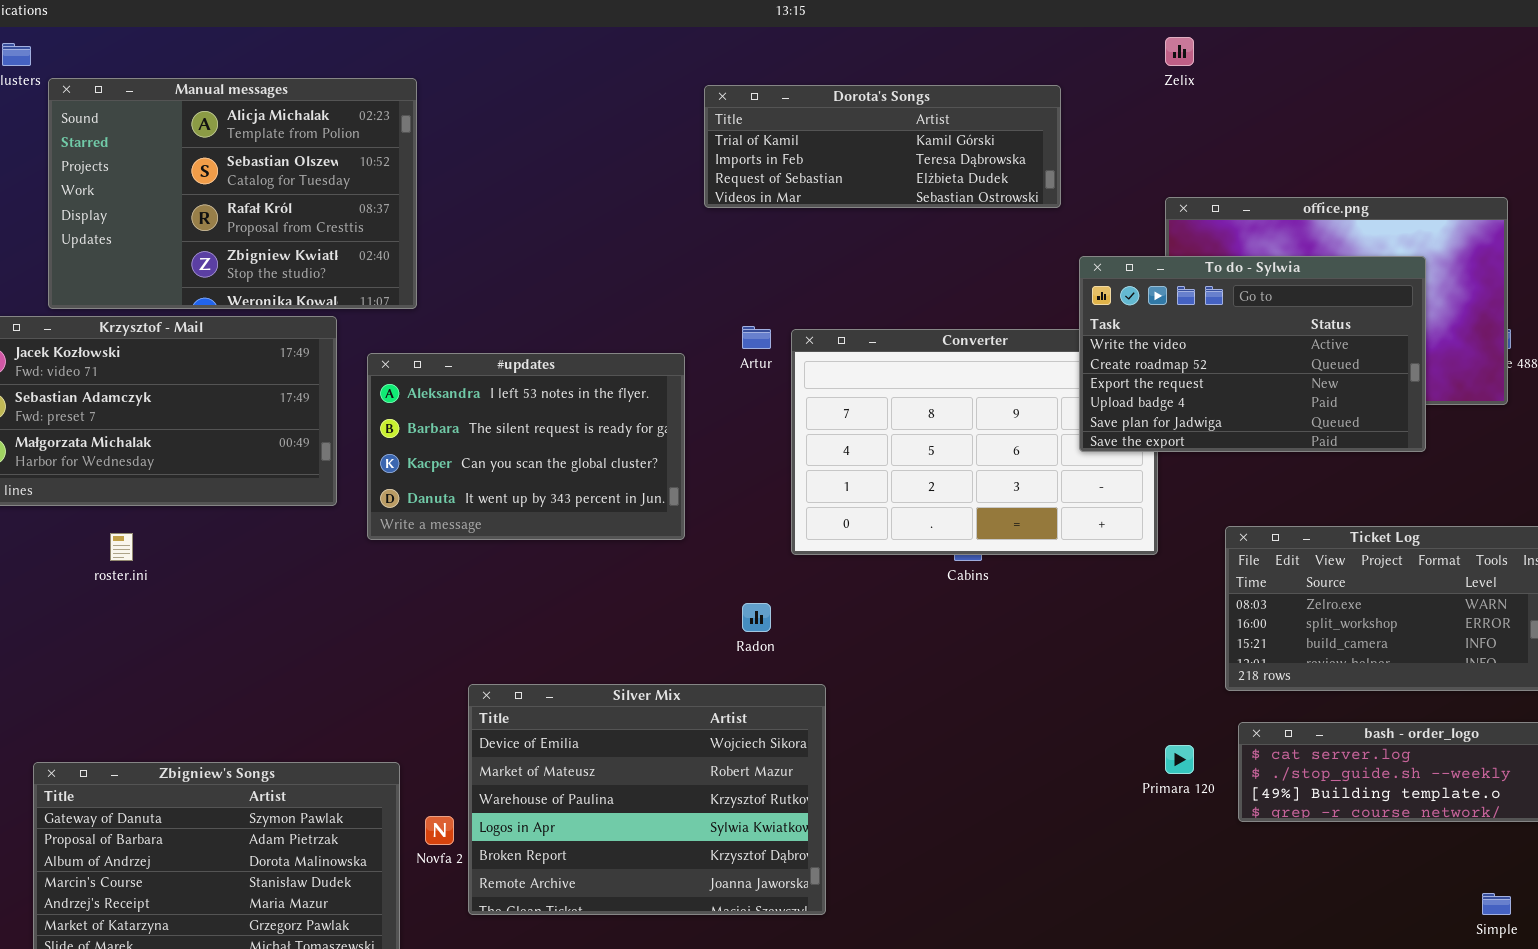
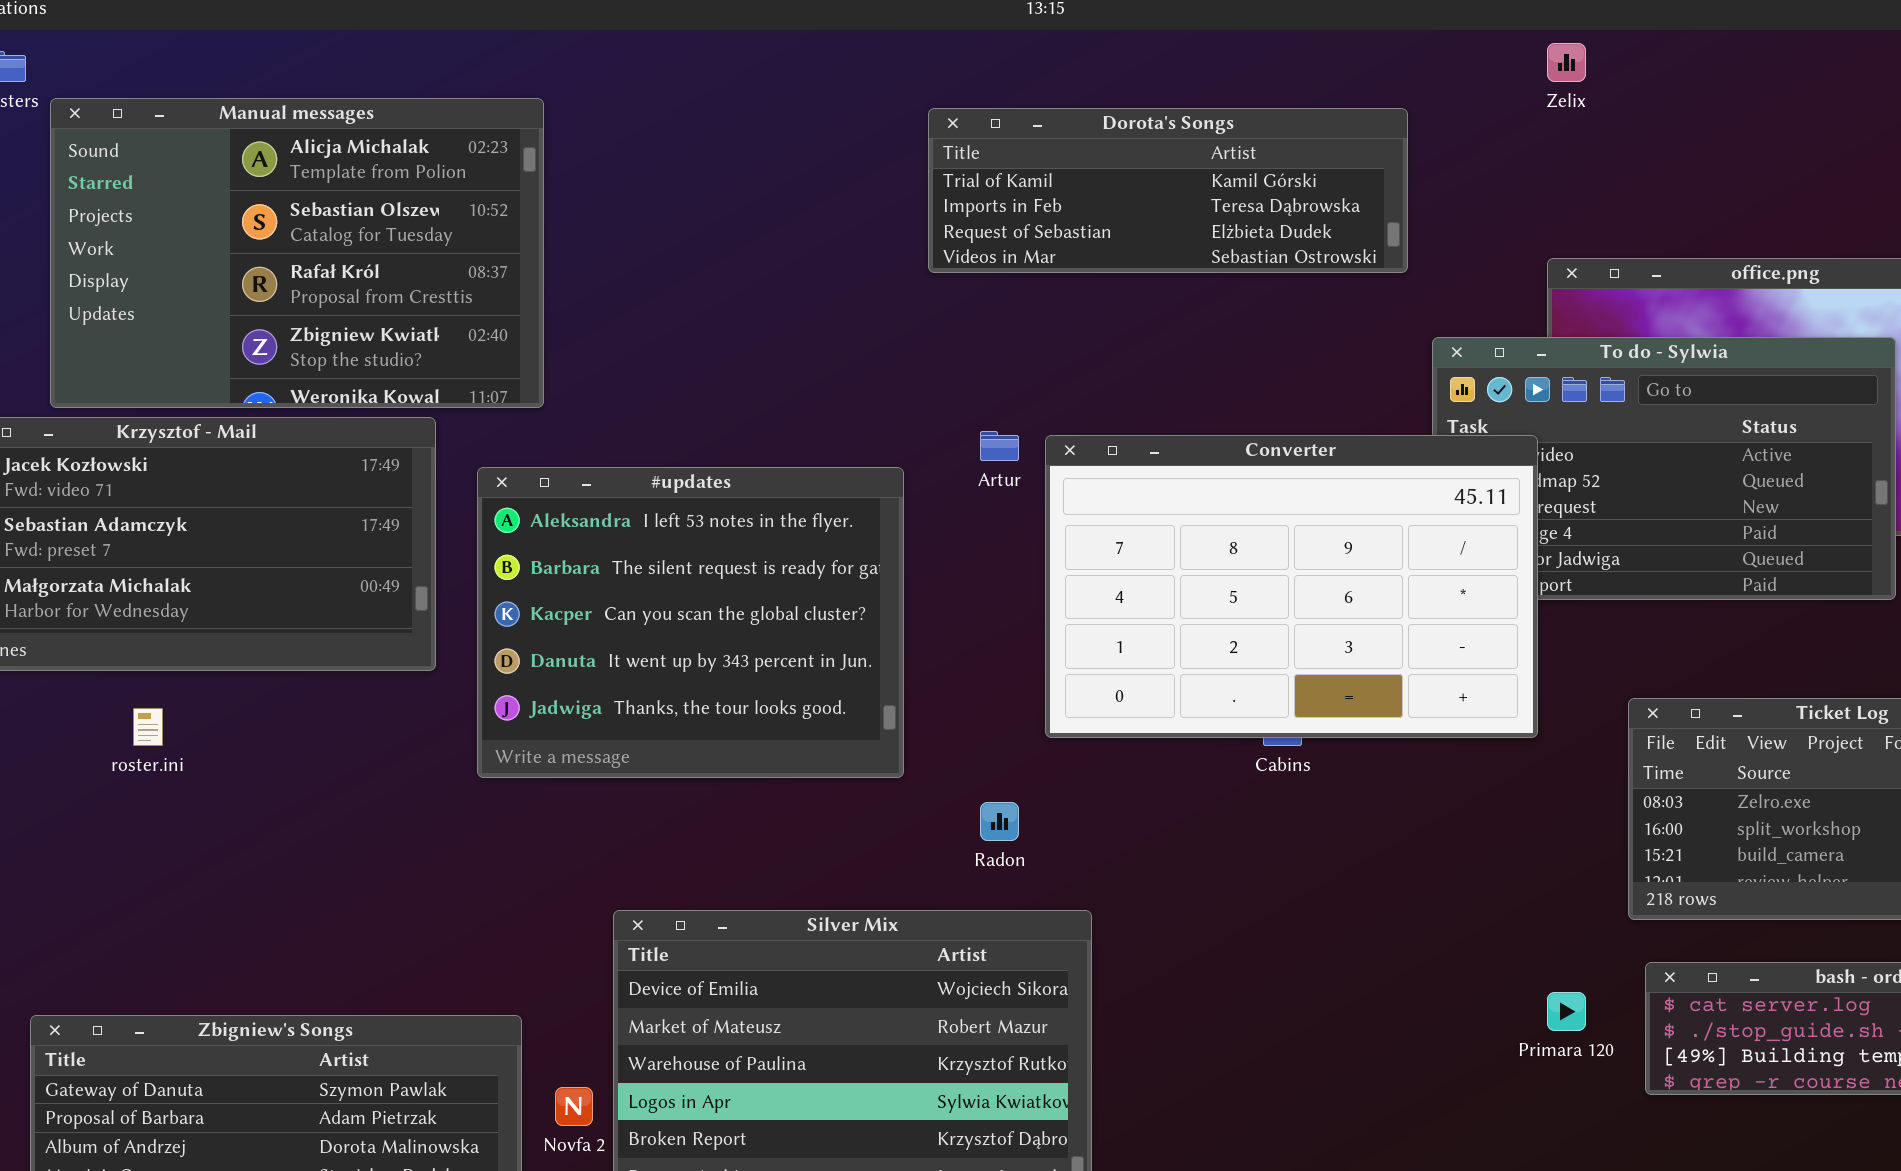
Converter: [791,329,1158,555] -> [1045,435,1538,738], raised
#updates: [367,353,685,540] -> [477,467,904,778], resized

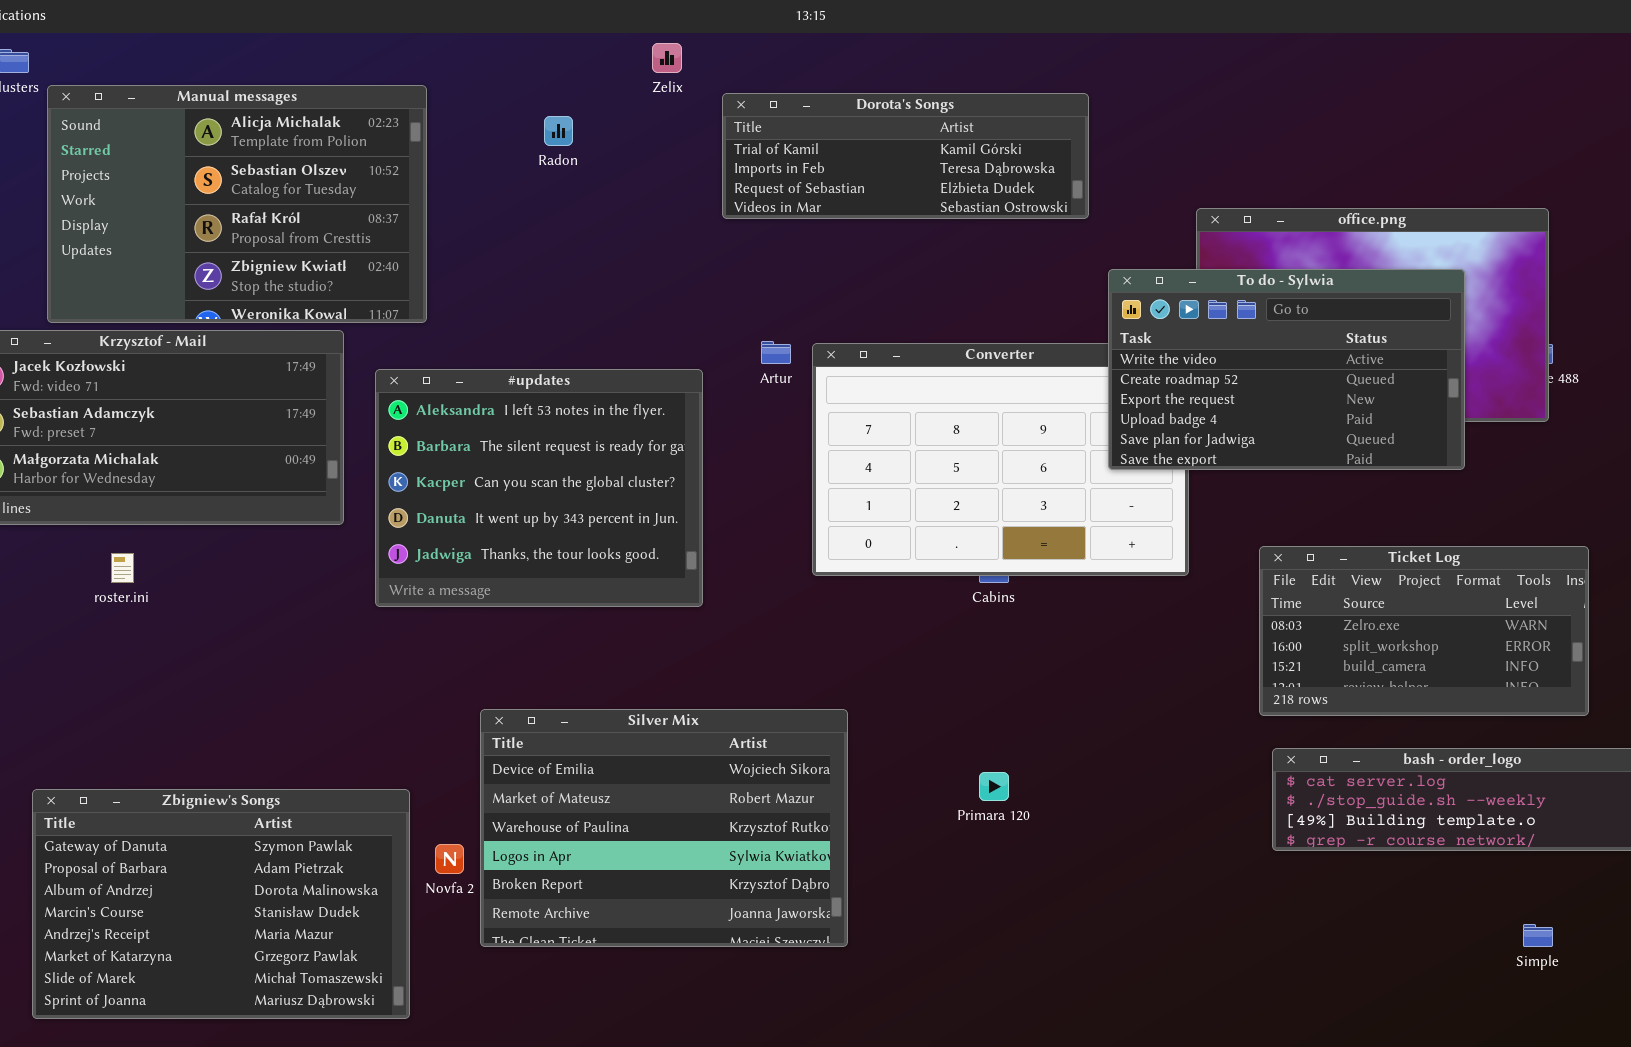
Zelix: [1547,43,1586,82] -> [652,43,682,73], moved
To do - Sylwia: [1432,337,1896,600] -> [1108,269,1465,470], raised
Radon: [980,802,1019,841] -> [544,116,573,146], moved
Primara 120: [1547,992,1586,1031] -> [979,772,1009,801], moved

